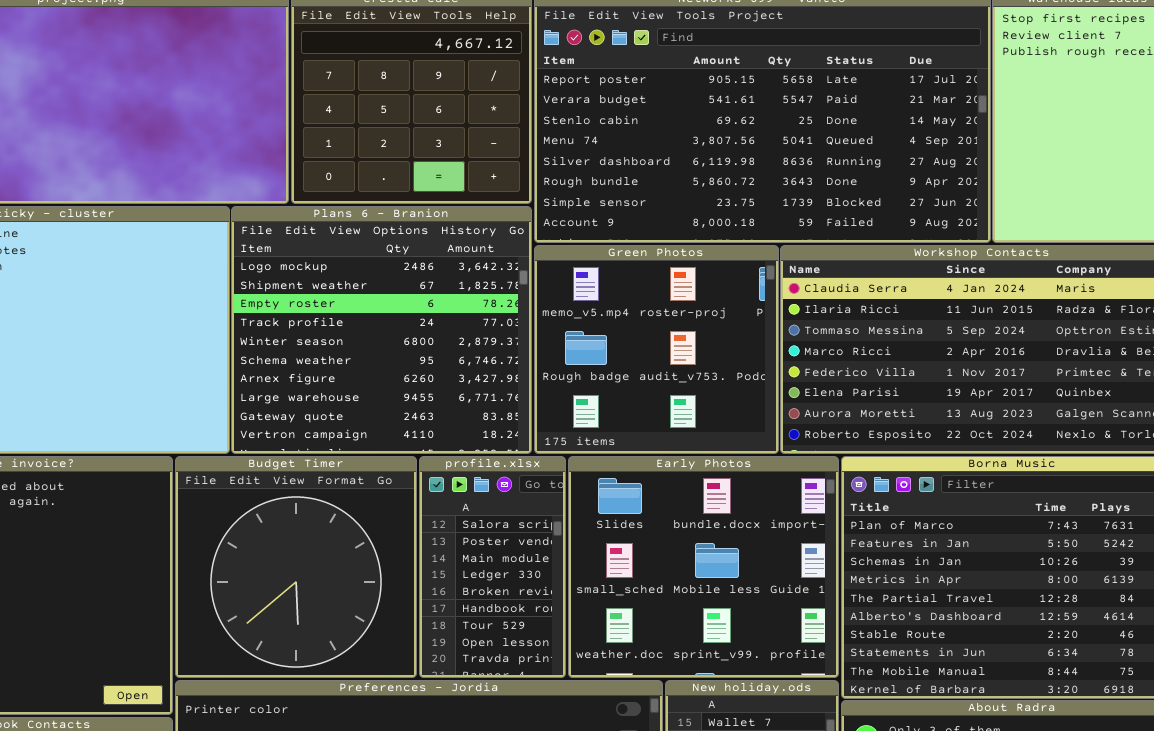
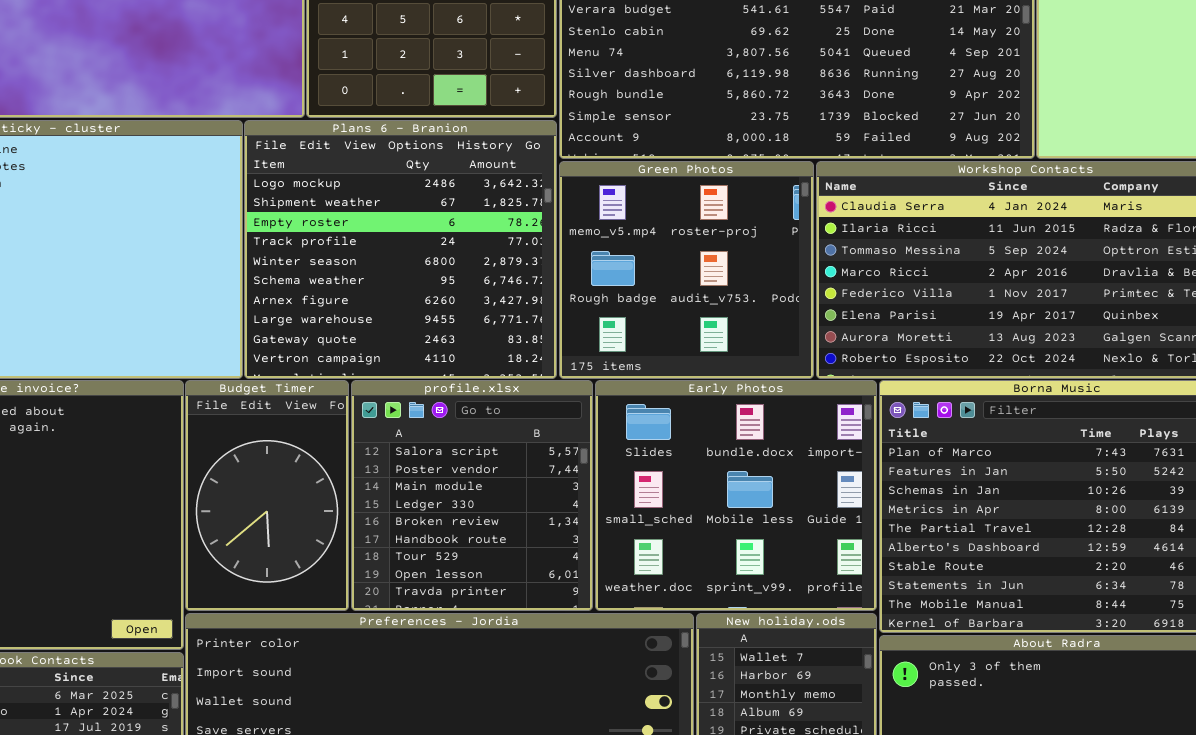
Budget Timer: [175,456,417,678] -> [185,380,349,611], resized
profile.xlsx: [419,456,566,678] -> [351,380,593,611], resized

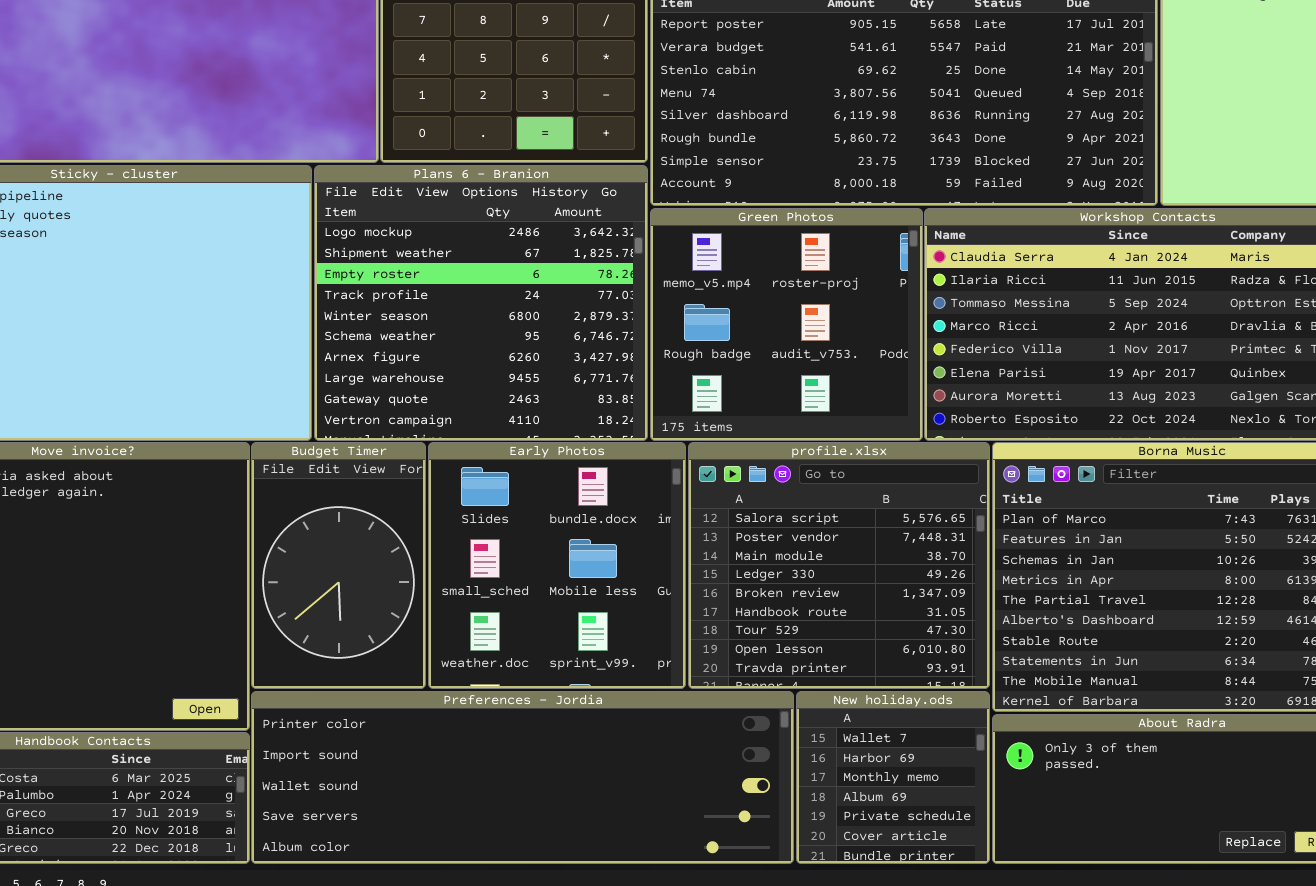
profile.xlsx: [351,380,593,611] -> [688,442,990,689], moved, resized
Early Photos: [595,380,877,611] -> [428,442,686,689], moved, resized

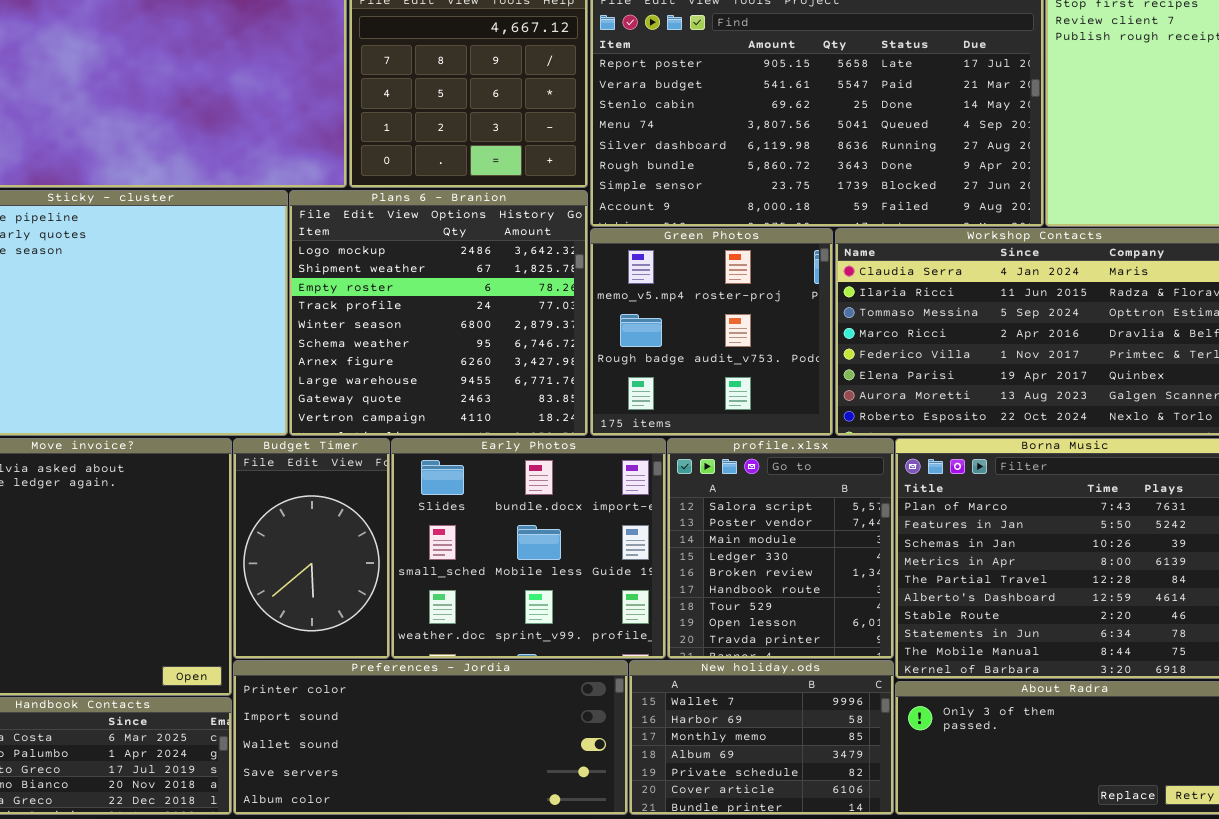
Early Photos: [428,442,686,689] -> [391,438,666,659], resized
profile.xlsx: [688,442,990,689] -> [667,438,894,659], resized
Preferences - Jordia: [251,691,794,864] -> [233,660,628,815], resized
New holiday.ods: [796,691,990,864] -> [629,660,894,815], resized

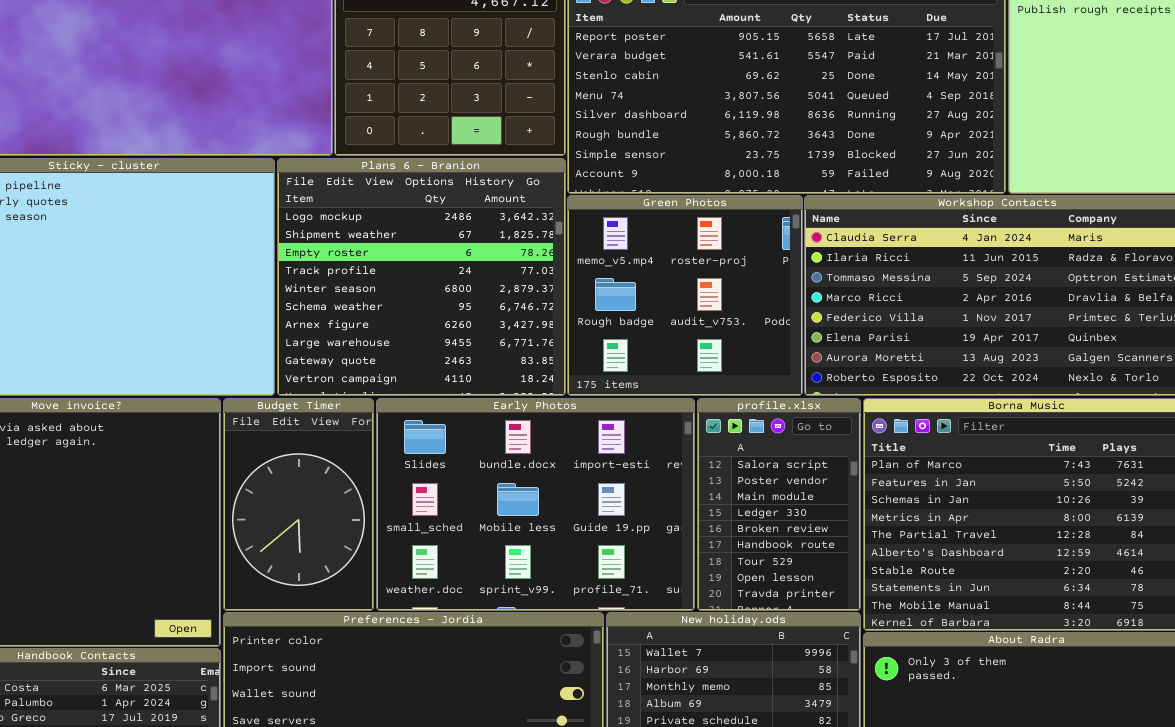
Early Photos: [391,438,666,659] -> [376,398,695,611], resized
profile.xlsx: [667,438,894,659] -> [697,398,861,611], resized

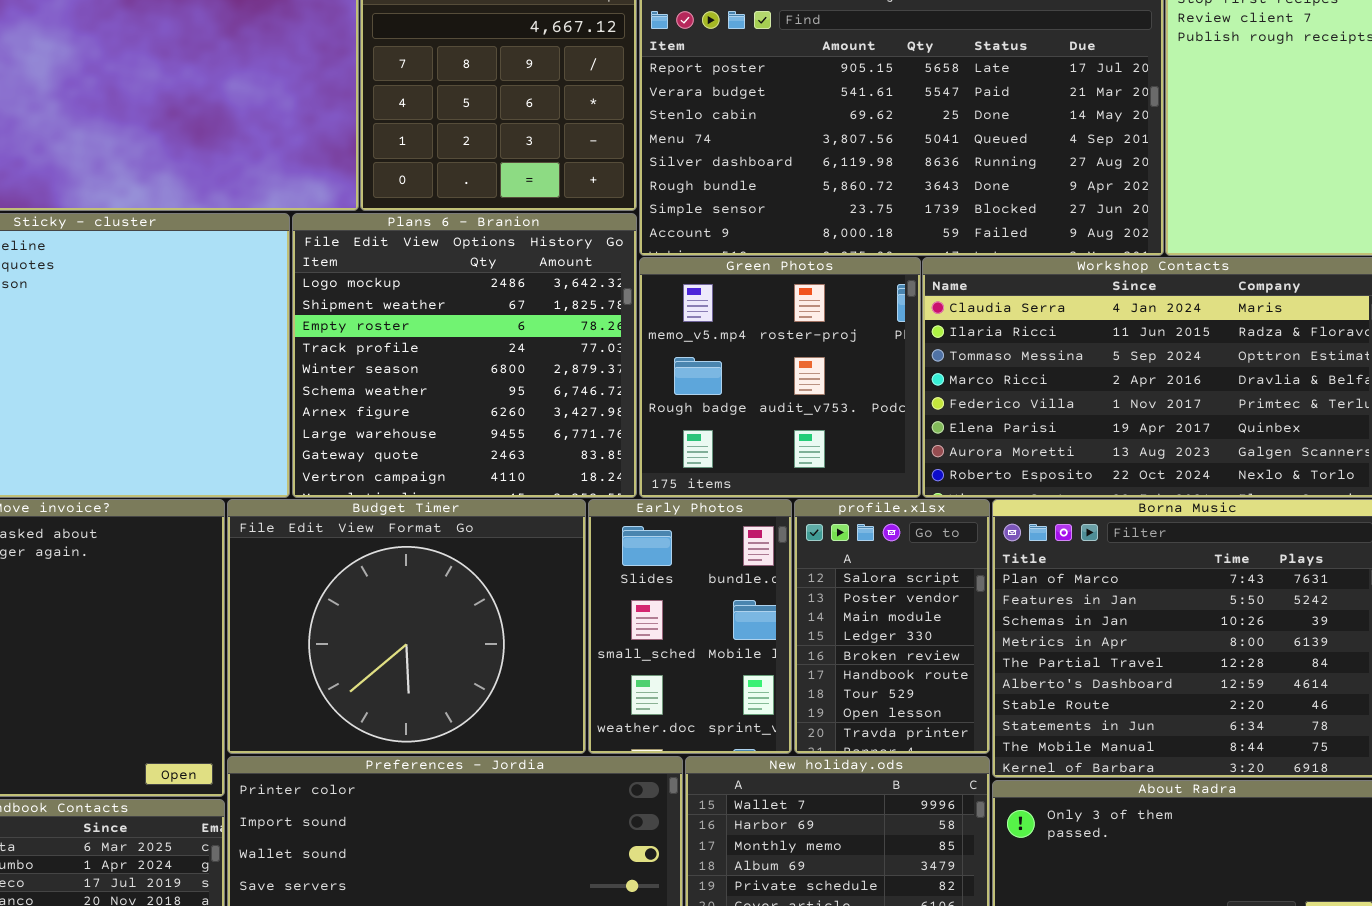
Budget Timer: [223,398,374,611] -> [227,499,586,754], resized
Early Photos: [376,398,695,611] -> [588,499,792,754], resized

